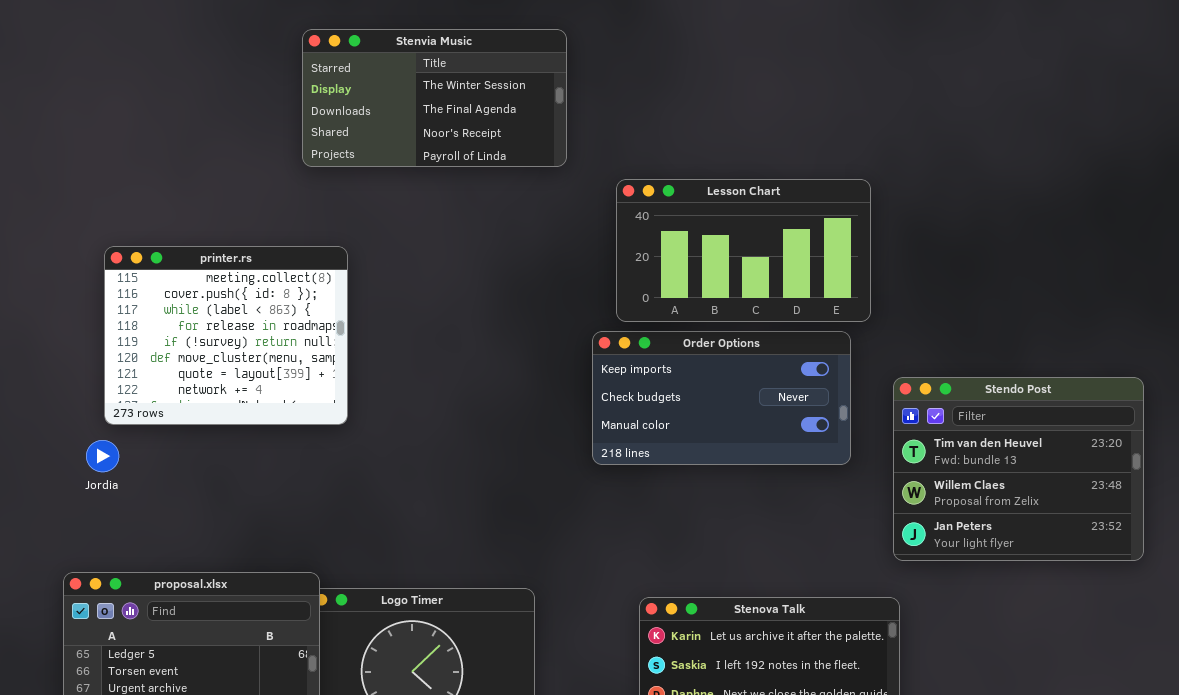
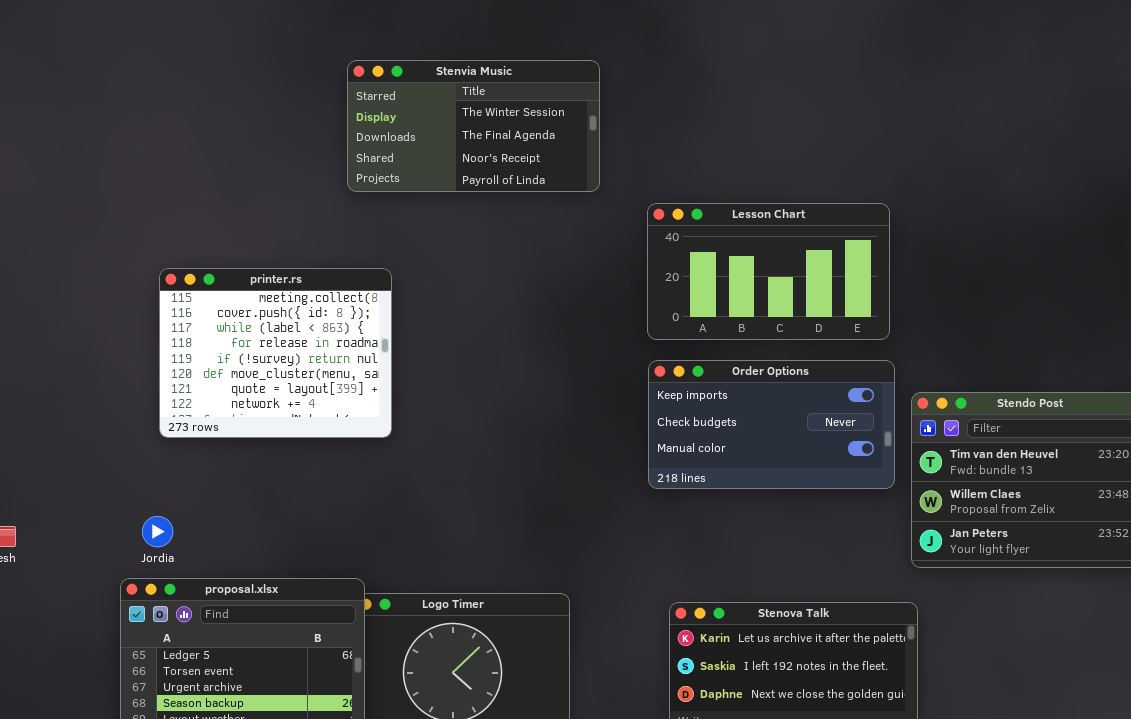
Order Options: [592,331,851,465] -> [648,360,895,489], moved
Jordia: [86,440,119,472] -> [142,516,173,547], moved

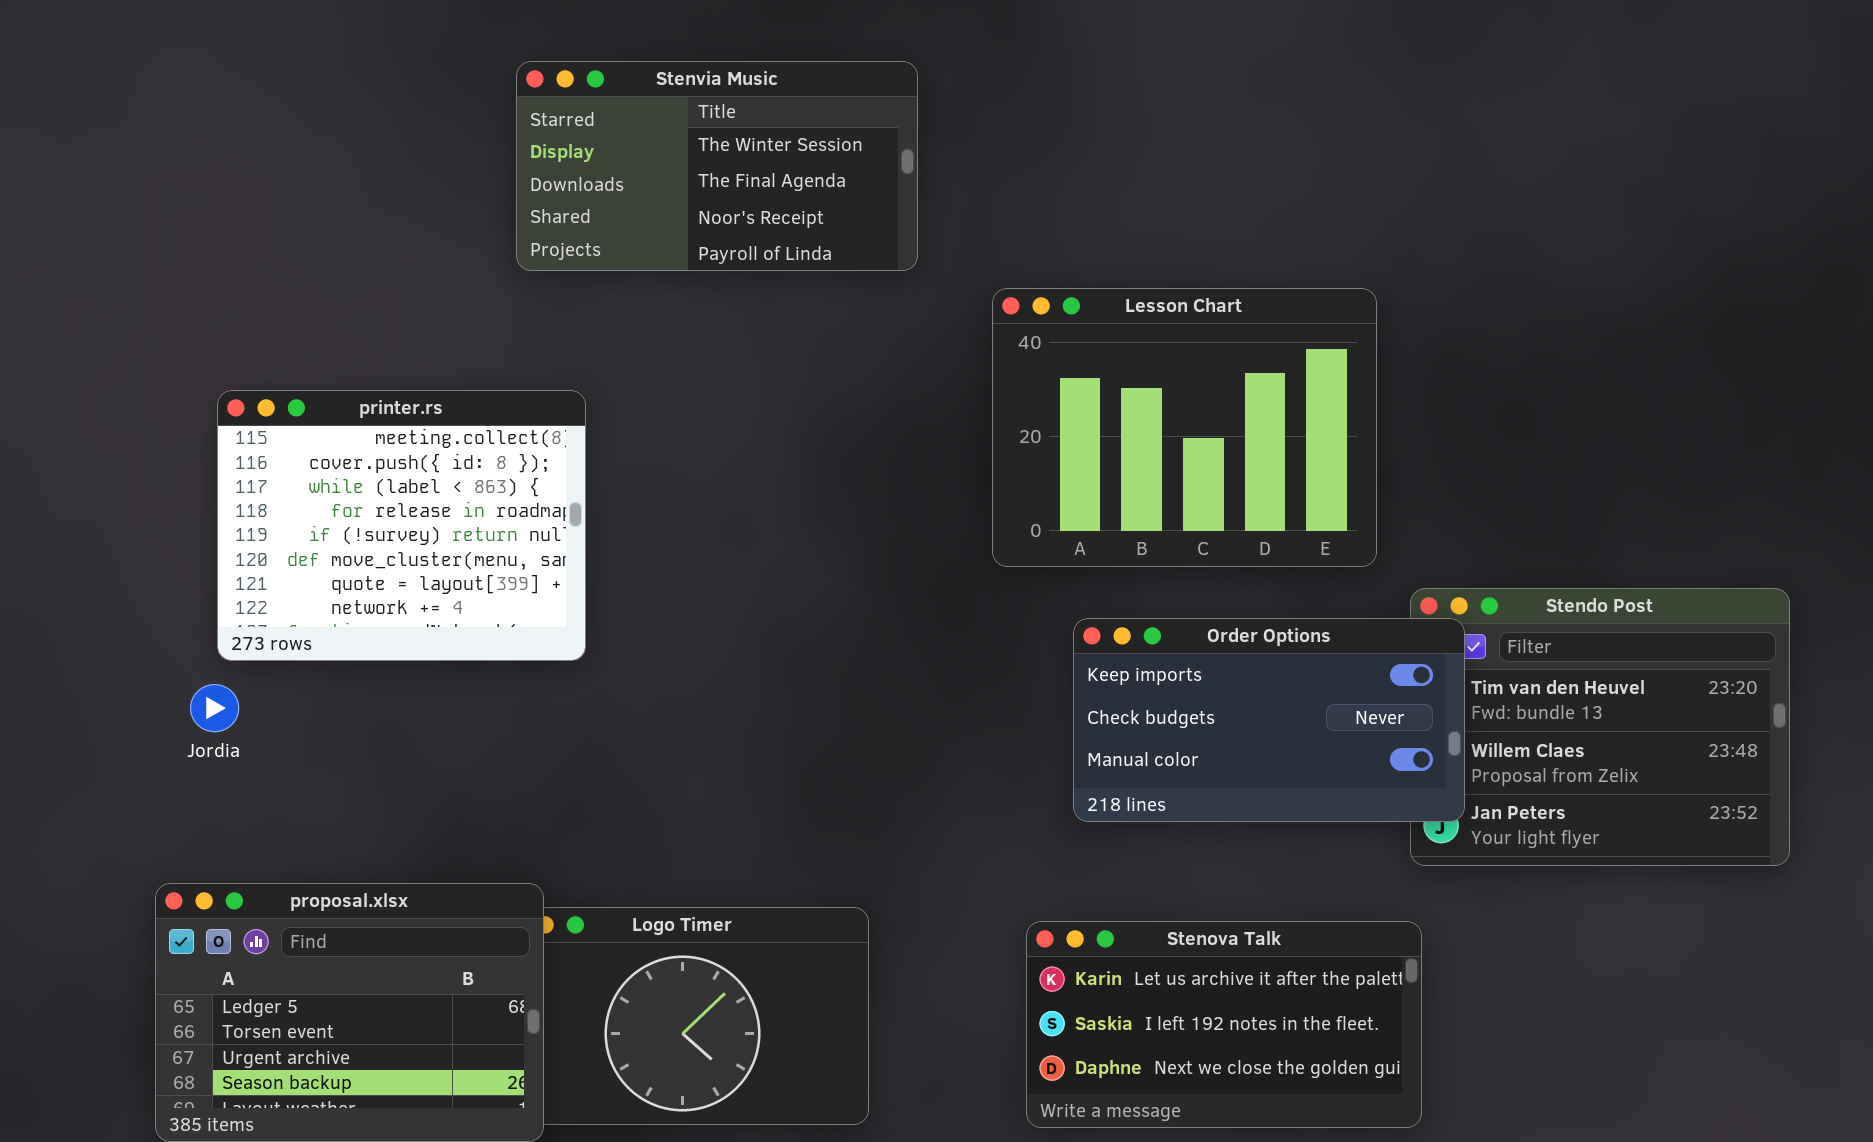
Lesson Chart: [647,203,890,340] -> [992,288,1377,567], resized
Order Options: [648,360,895,489] -> [1073,618,1465,822], moved
Jordia: [142,516,173,547] -> [190,684,239,732], moved

